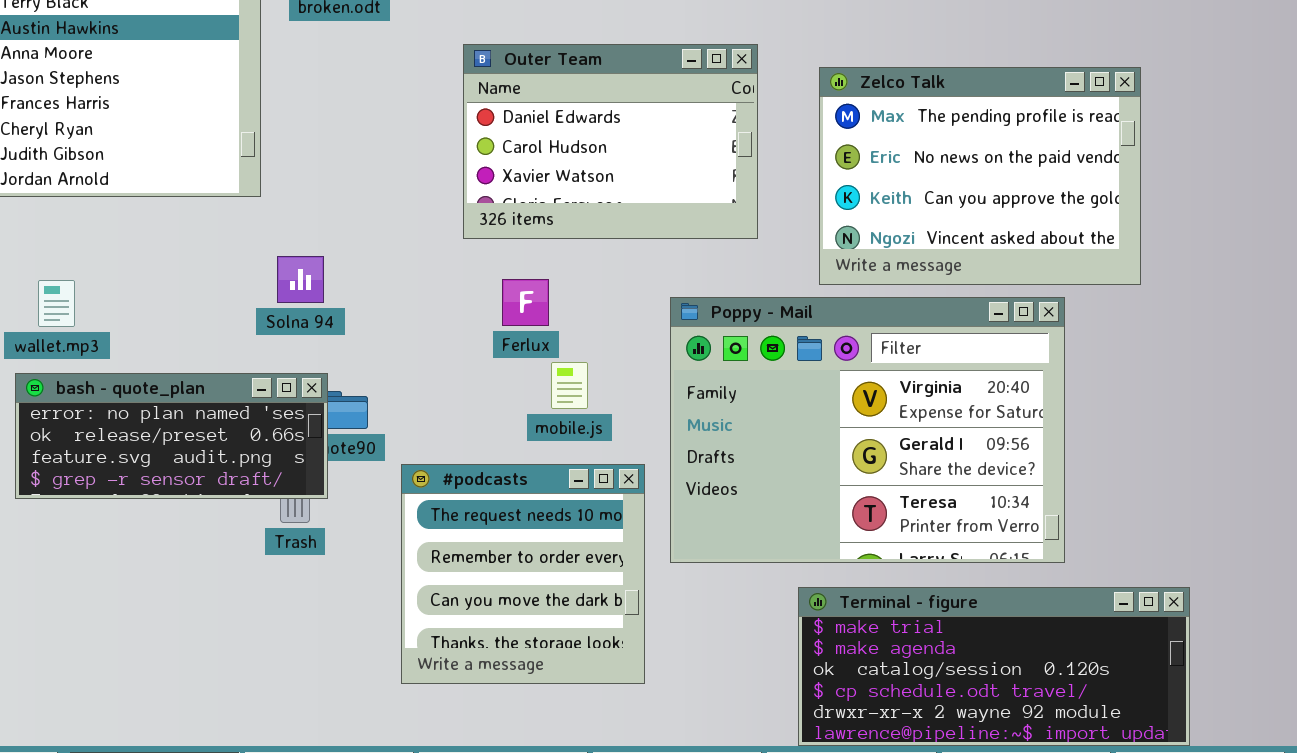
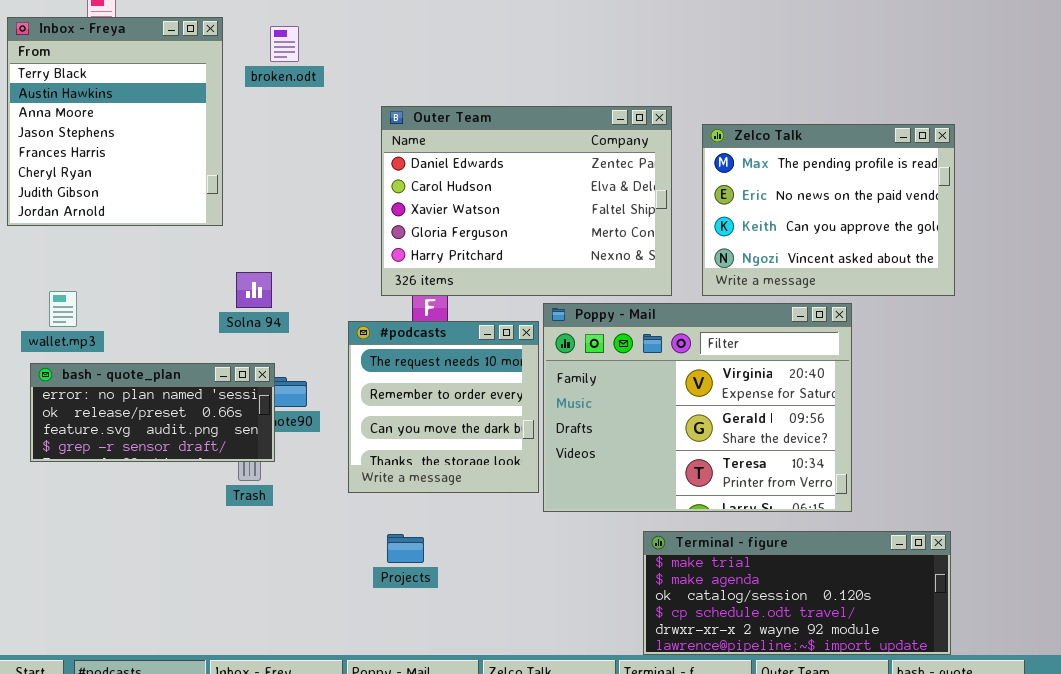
Outer Team: [463,44,758,239] -> [381,106,672,296], resized
Zelco Talk: [819,67,1141,285] -> [702,124,955,296], moved
#podcasts: [401,464,645,684] -> [348,321,539,493], moved

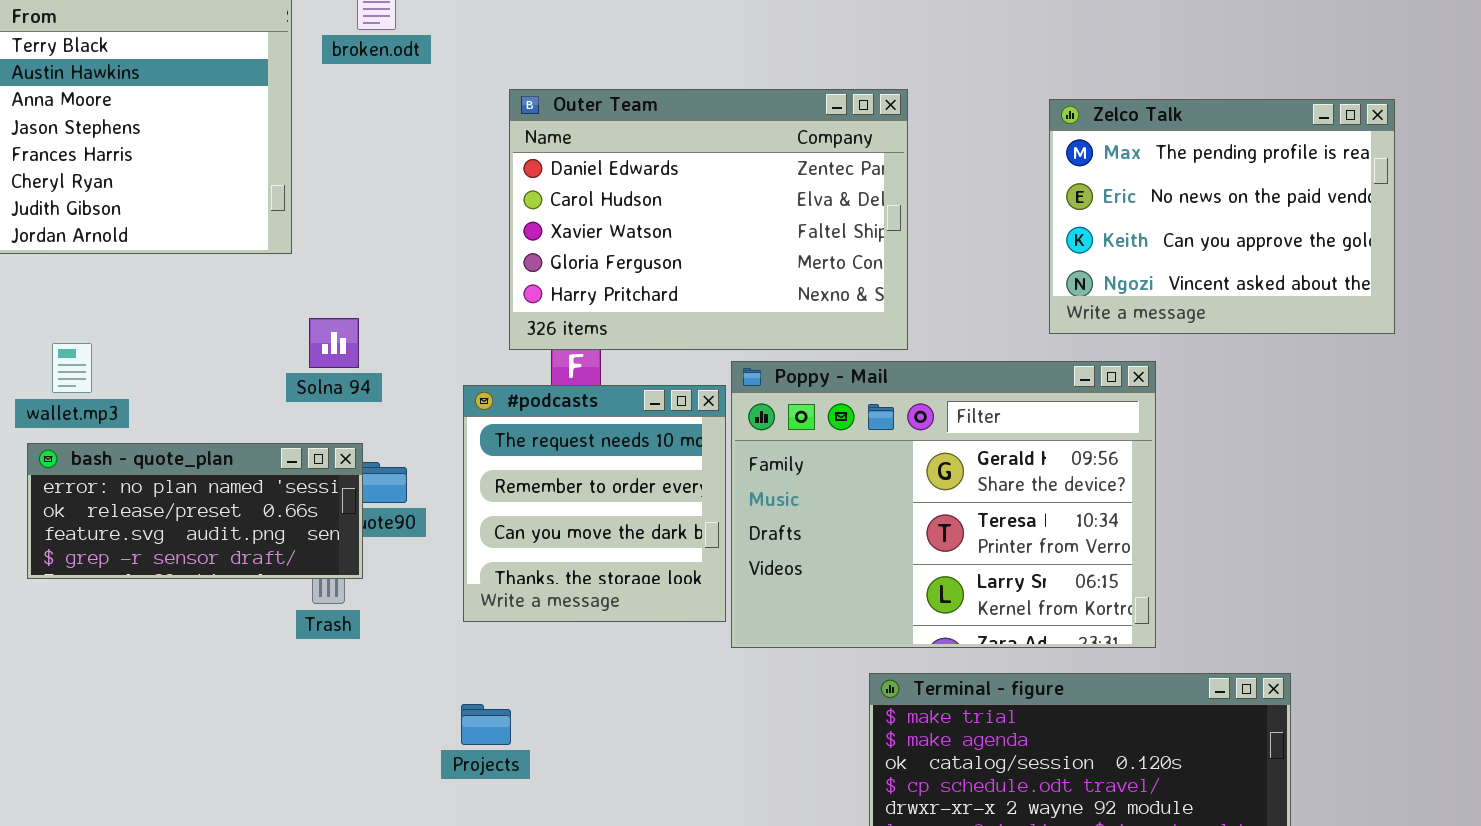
Zelco Talk: [702,124,955,296] -> [1049,99,1395,334], moved
Poppy - Mail: [543,303,852,512] -> [731,361,1156,648], scrolled down 1 row
Projects: [387,534,424,563] -> [461,704,511,745], moved

